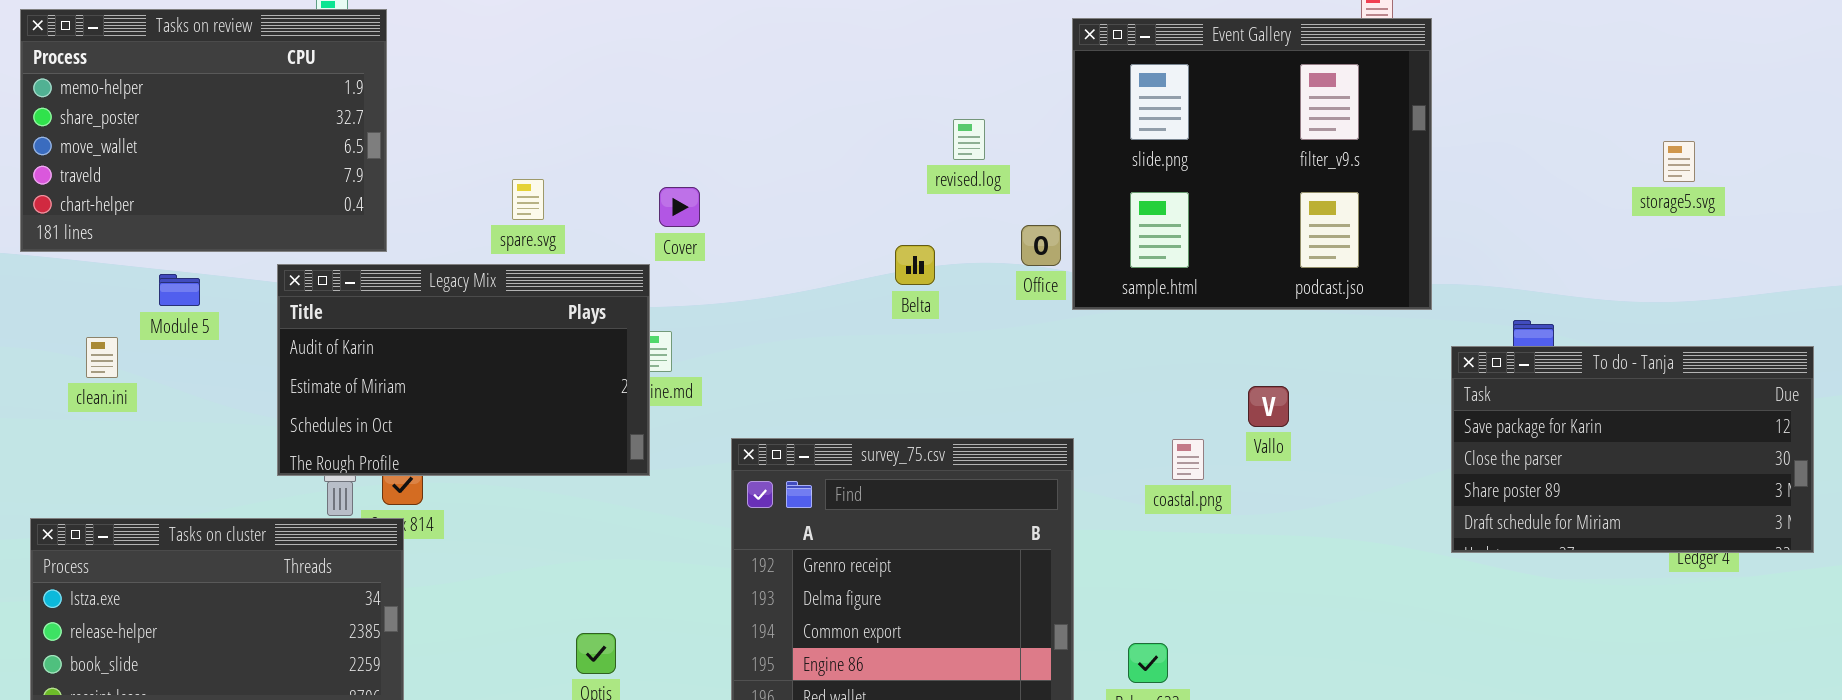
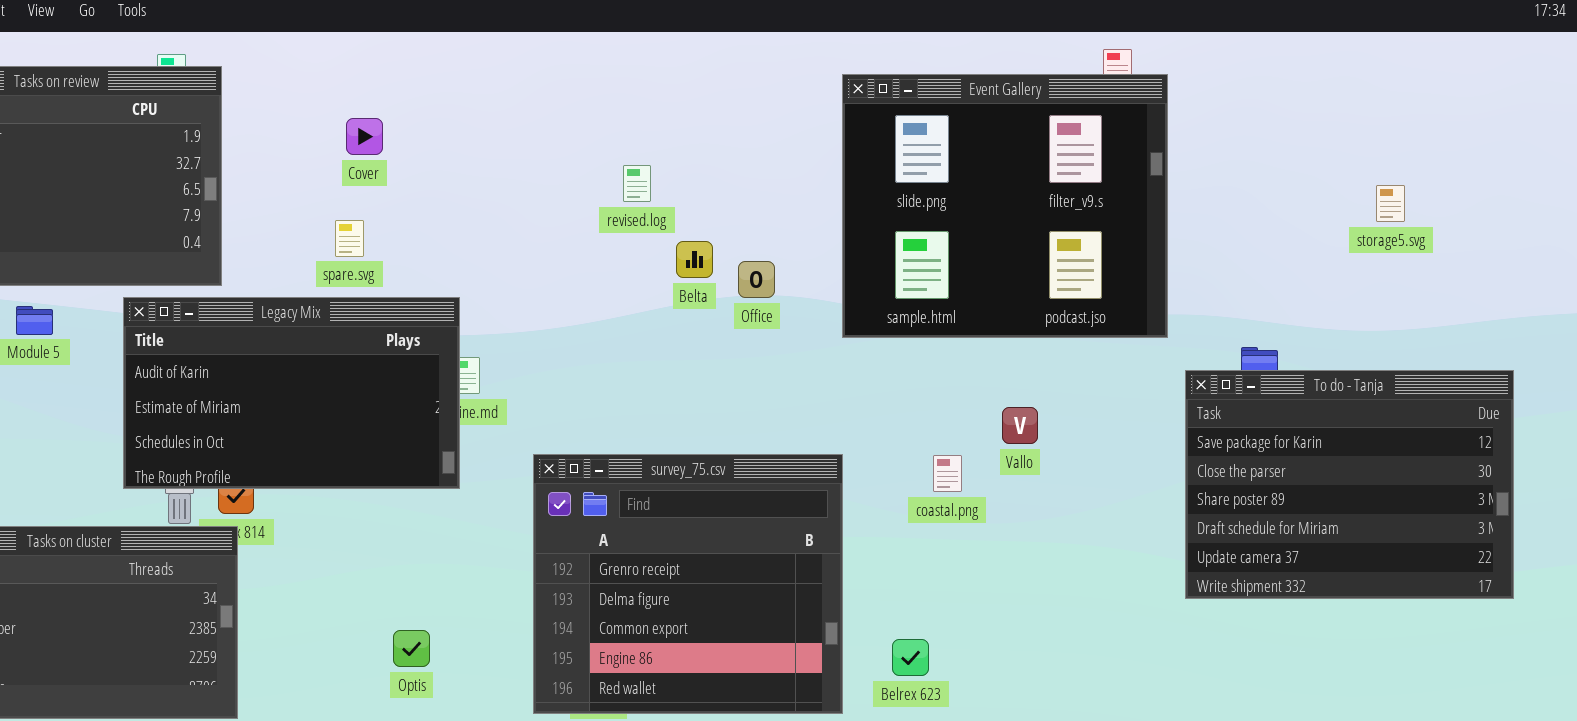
revised.log: [953,119,985,160] -> [623,165,651,202], moved
Cover: [659,187,700,227] -> [346,118,383,155], moved
Office: [1021,225,1061,266] -> [738,261,775,298], moved
Belta: [895,245,935,285] -> [676,241,713,278], moved
To do - Tanja: [1451,346,1814,553] -> [1185,370,1514,599], resized

